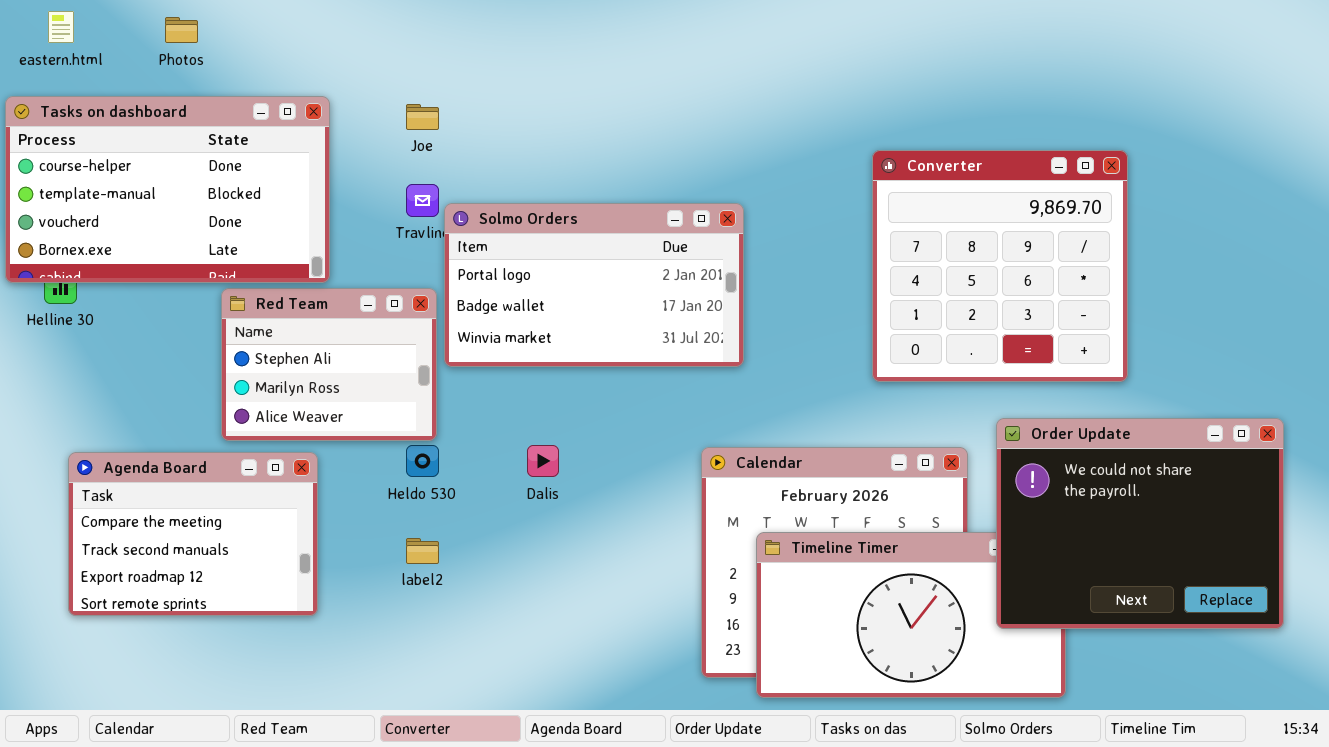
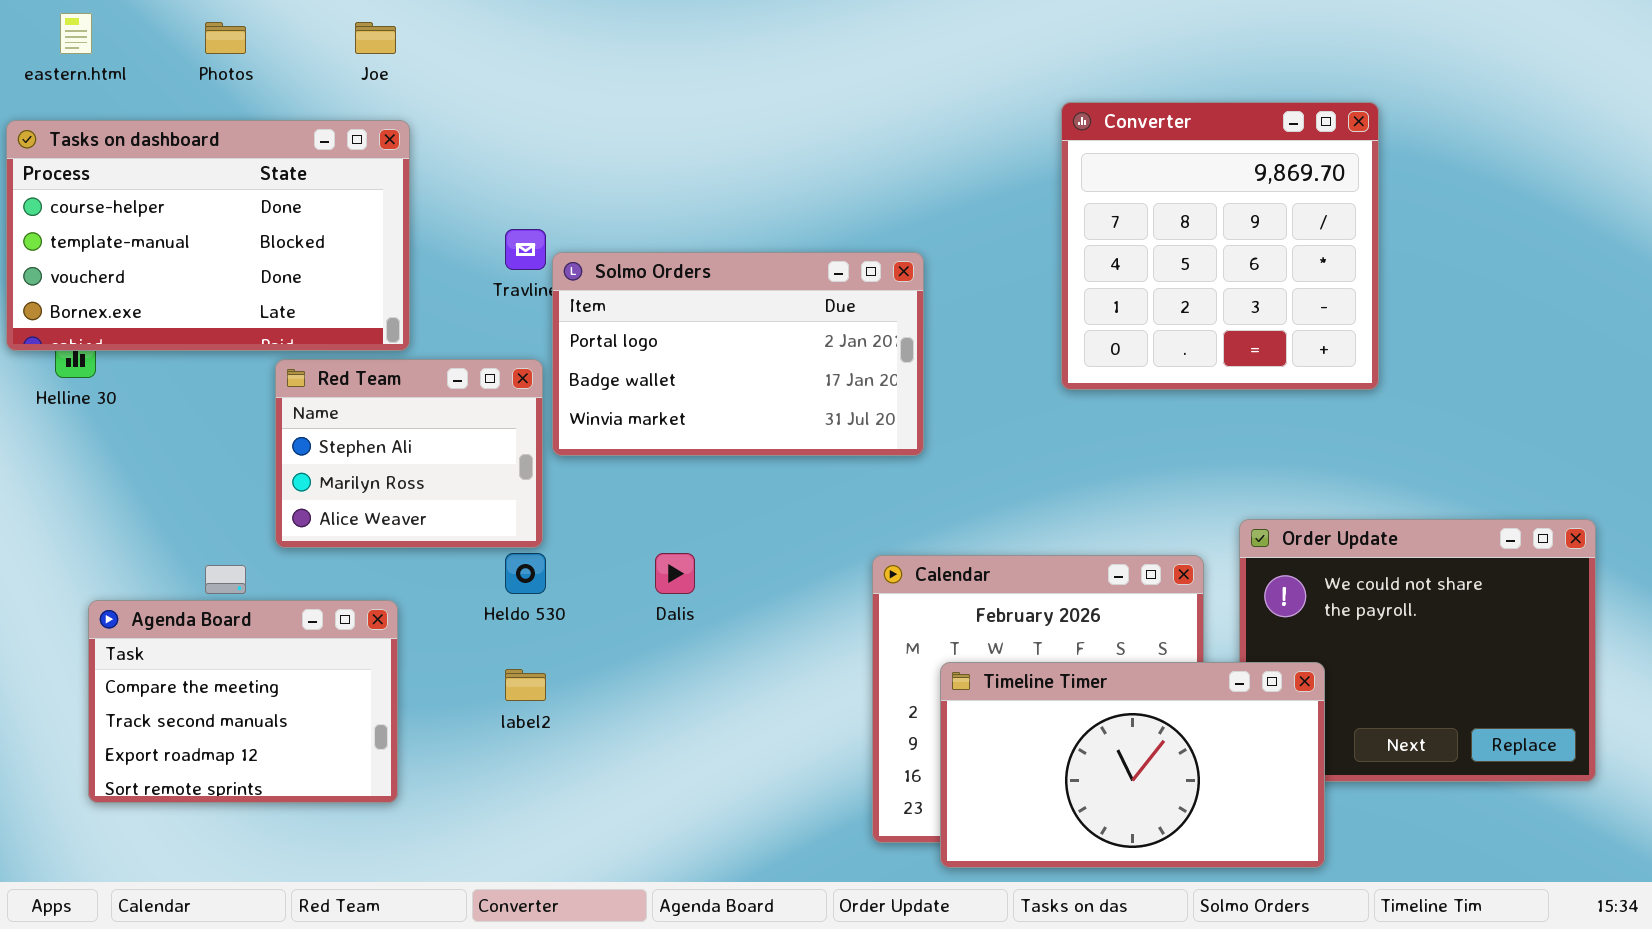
Joe: [406,104,439,130] -> [355,22,396,54], moved
Converter: [872,150,1128,382] -> [1061,102,1379,390], moved
Agenda Board: [68,452,318,616] -> [88,600,398,803], moved
Timeline Timer: [756,532,1066,698] -> [940,662,1325,868], raised

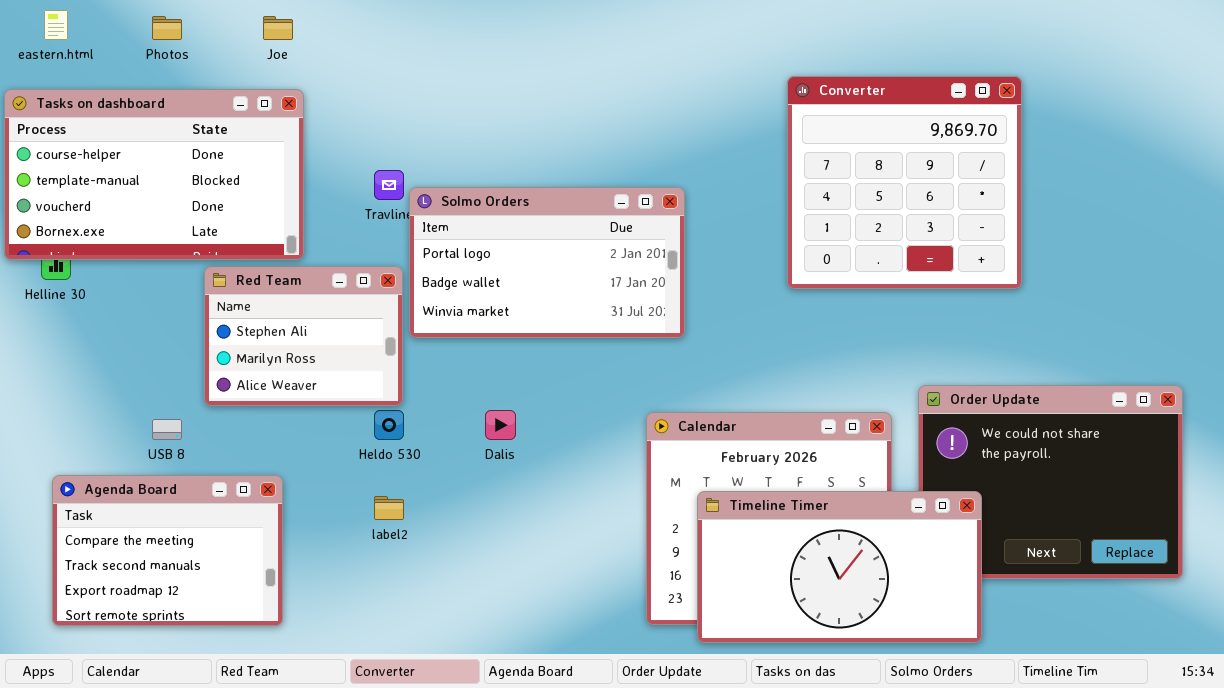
Agenda Board: [88,600,398,803] -> [52,475,283,626], moved

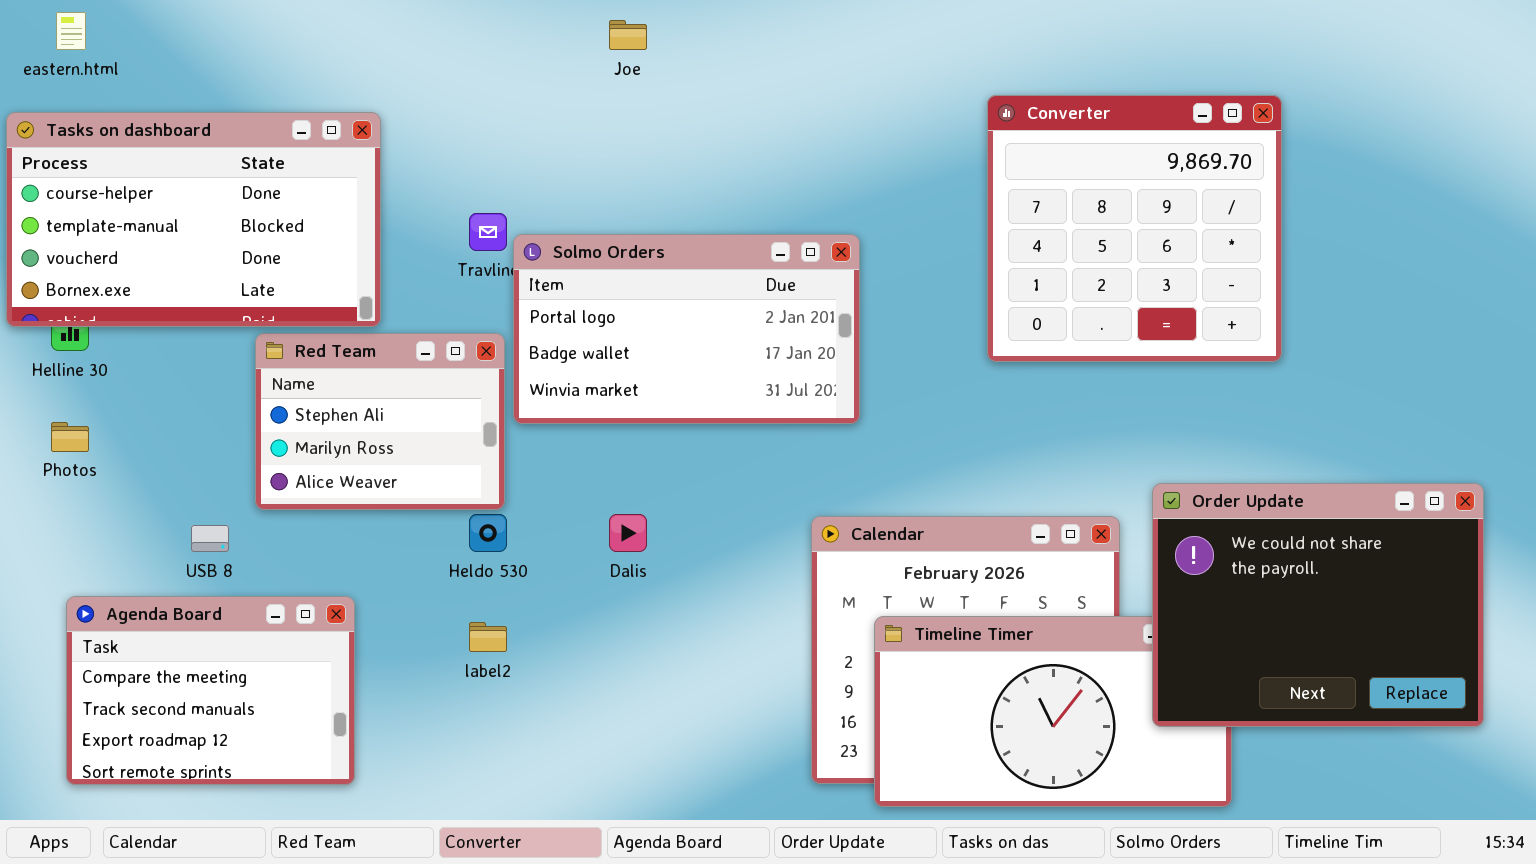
Photos: [152,16,182,40] -> [51,422,89,452], moved
Joe: [263,16,293,40] -> [609,20,647,50], moved
Order Update: [918,385,1183,579] -> [1152,483,1484,727], raised

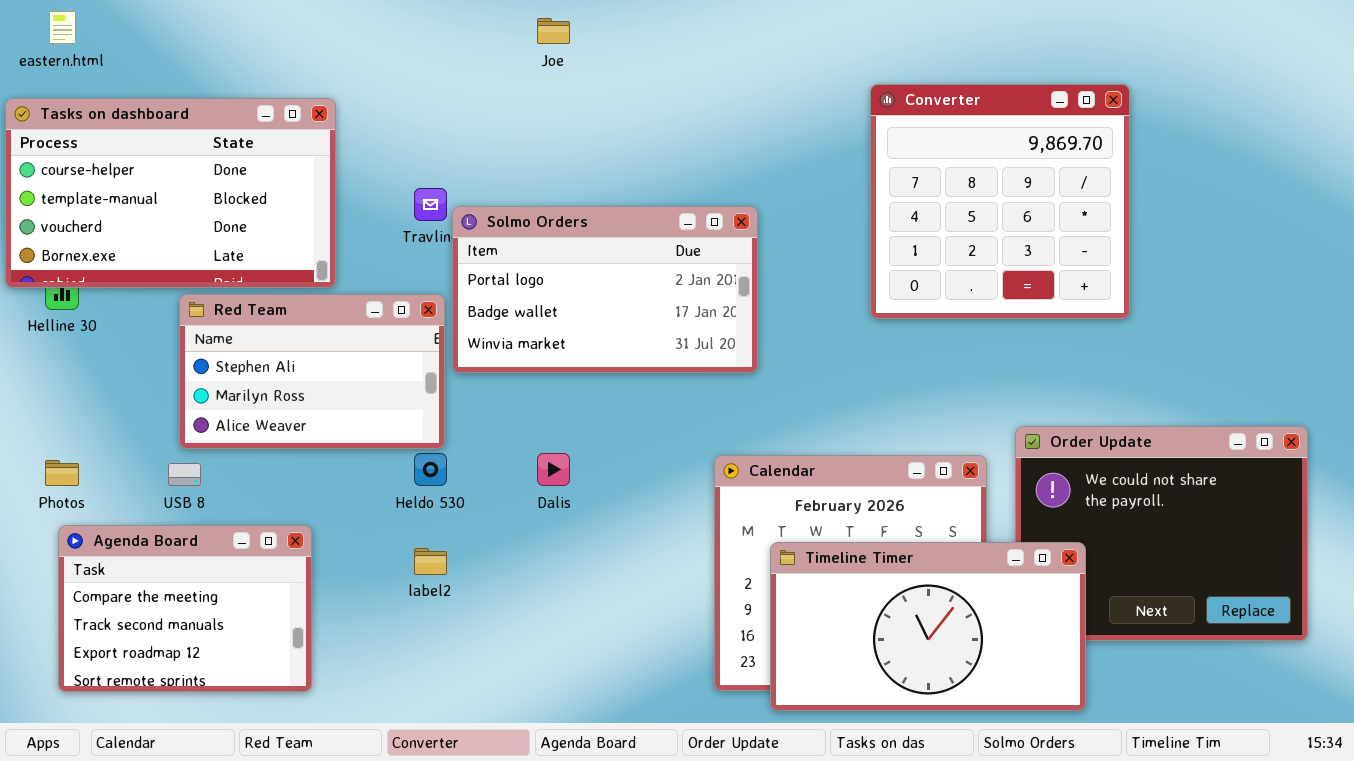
Red Team: [255,333,505,510] -> [179,294,445,449], resized
Photos: [51,422,89,452] -> [45,460,79,486], moved
Timeline Timer: [874,616,1232,807] -> [770,542,1086,711], raised

